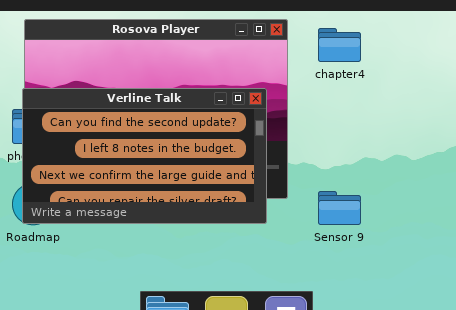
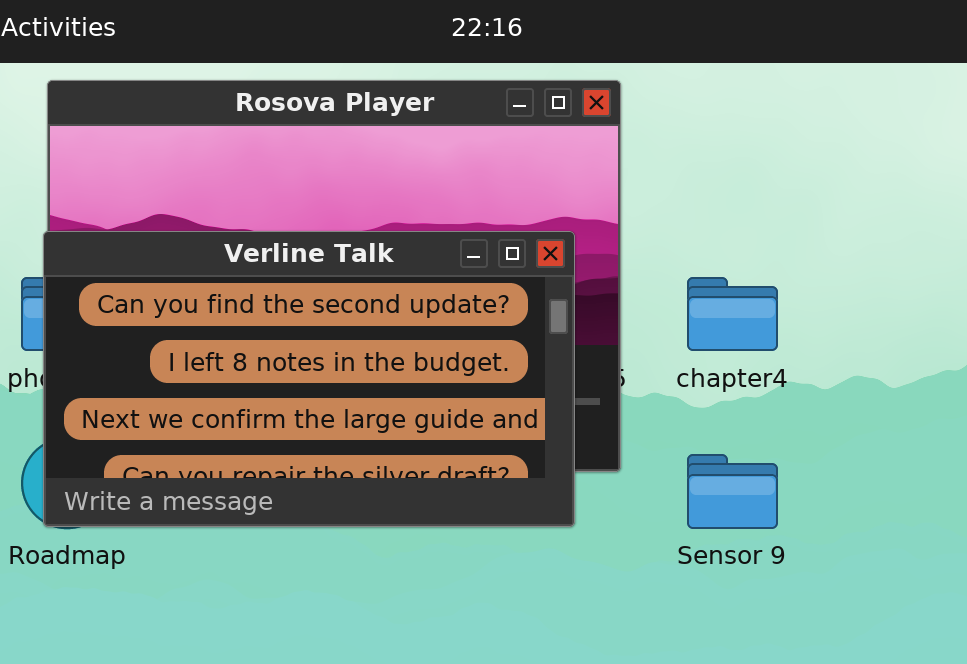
chapter4: [318,28,361,62] -> [687,277,778,351], moved

